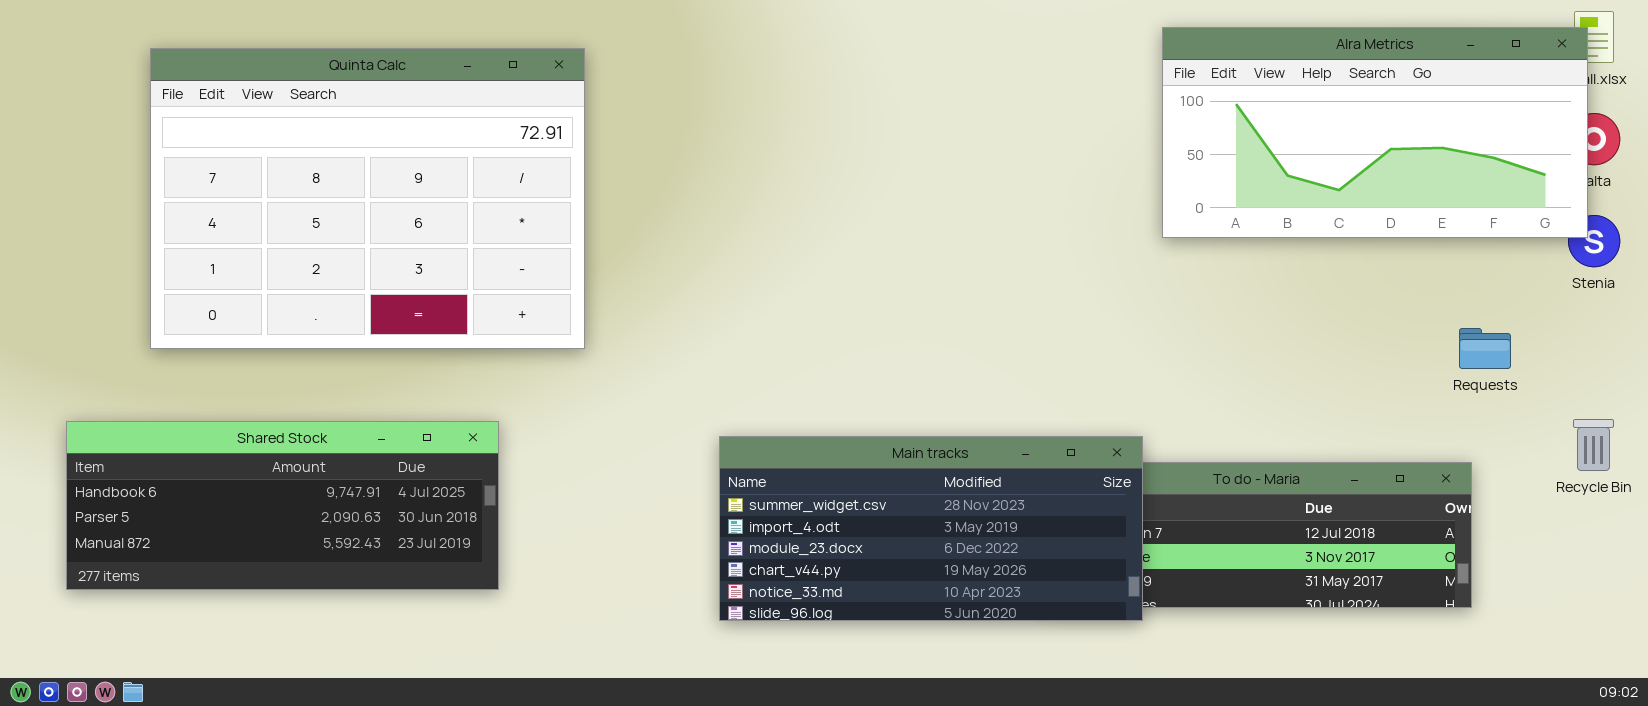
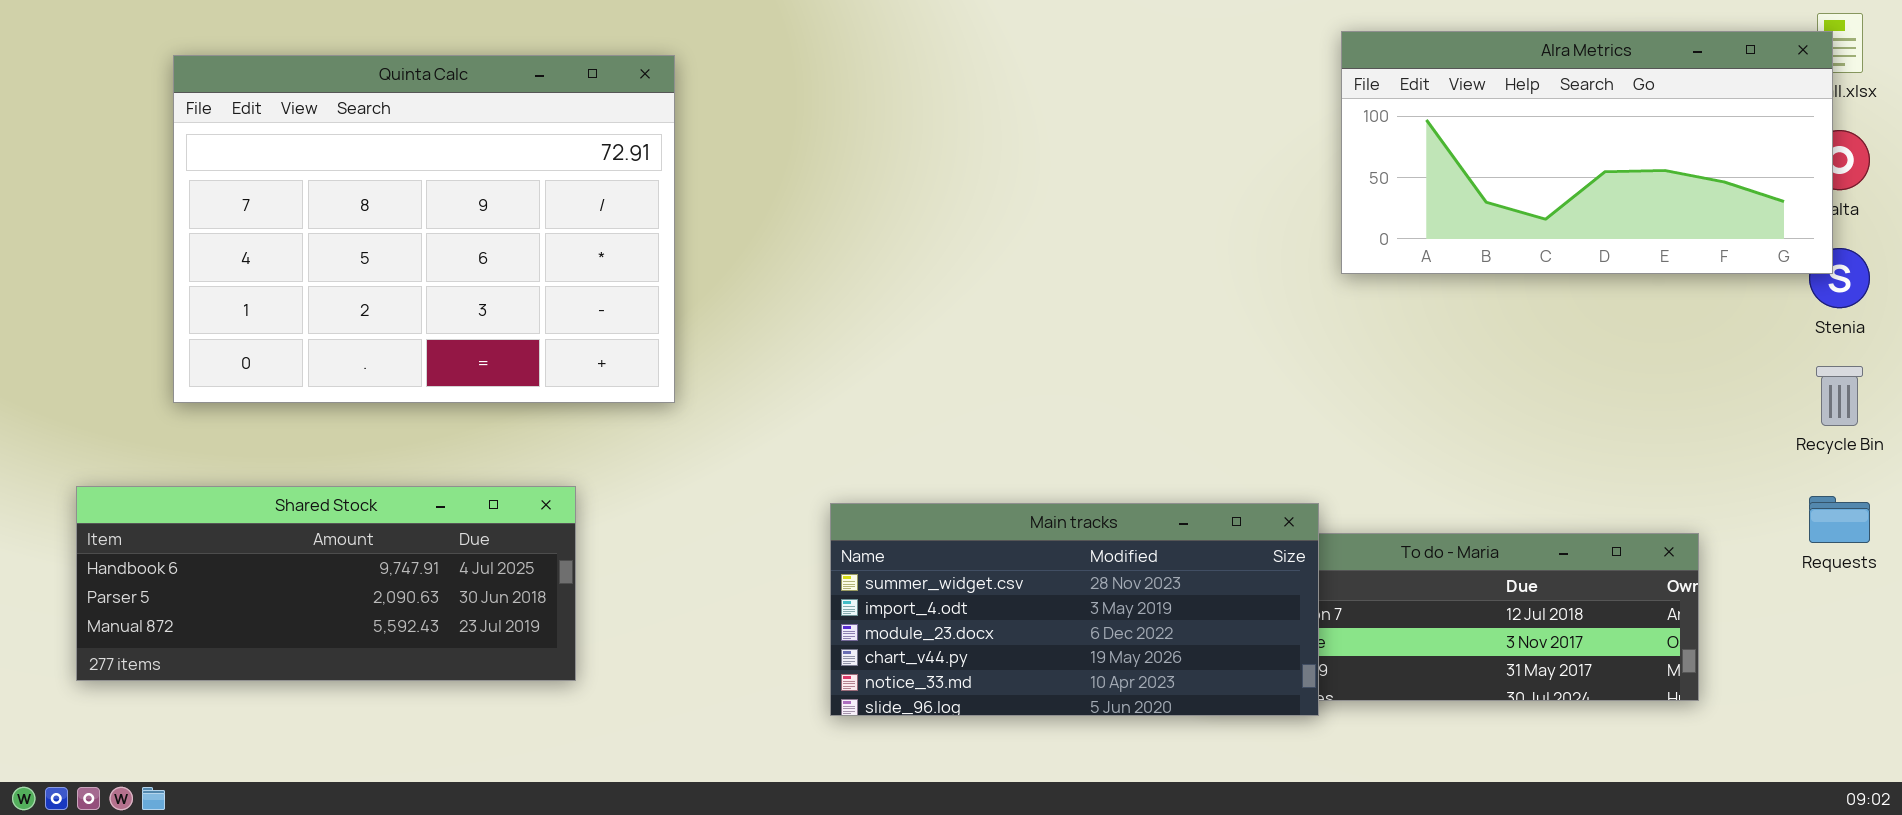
Requests: [1459,328,1511,369] -> [1809,496,1870,543], moved
Recycle Bin: [1573,419,1614,471] -> [1816,366,1863,426], moved

